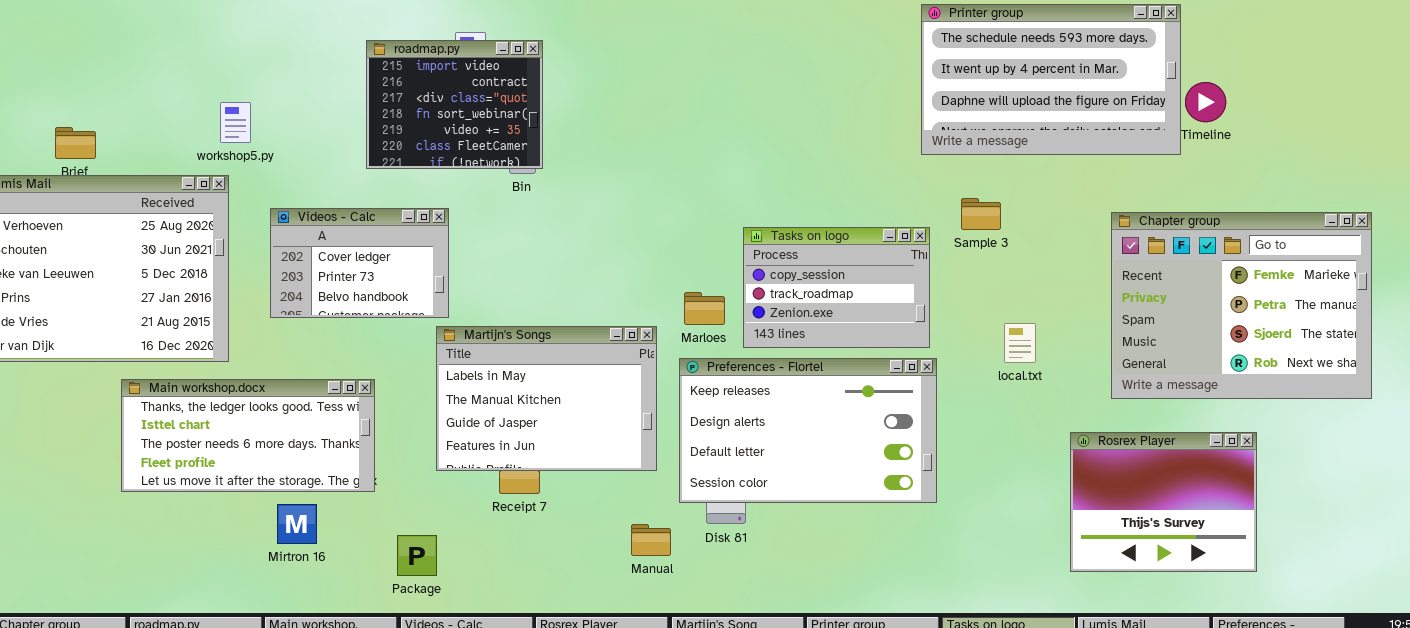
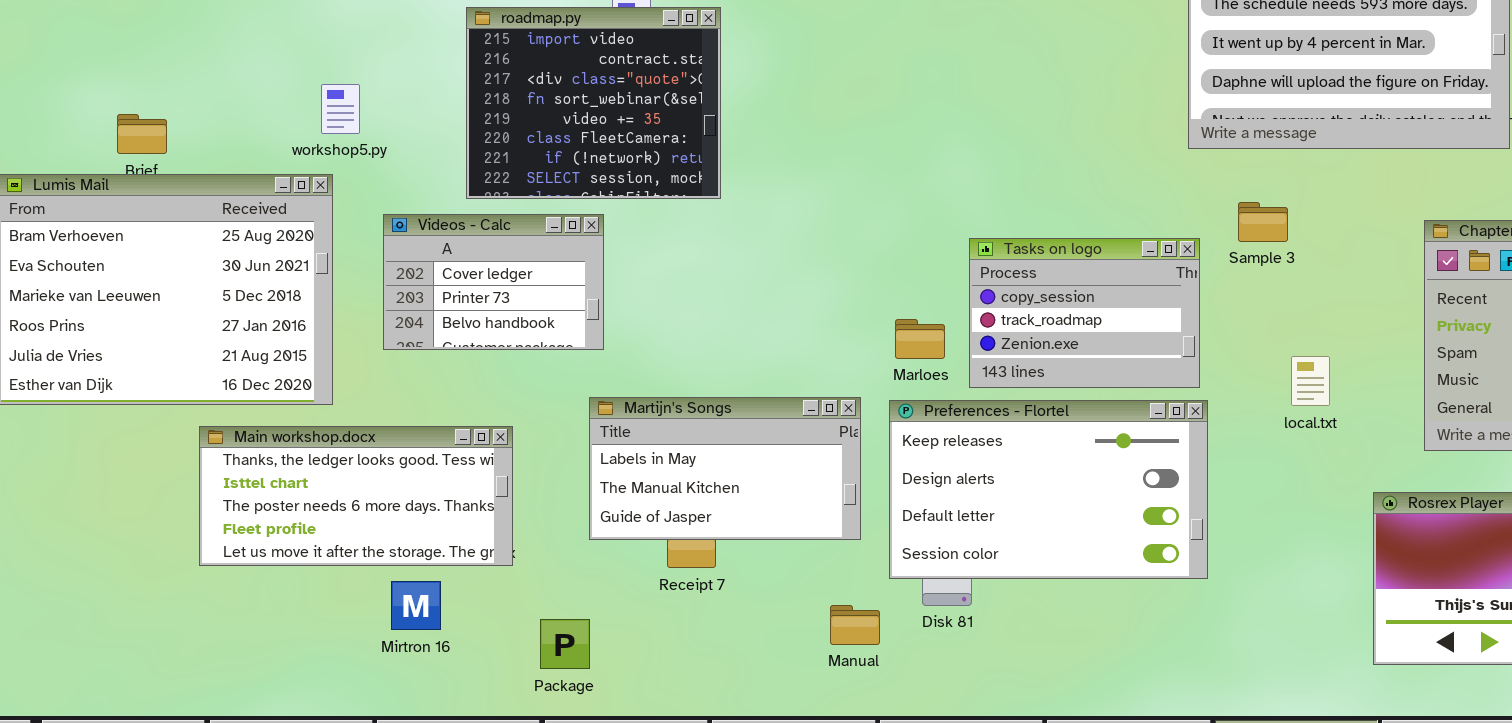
roadmap.py: [366,40,543,169] -> [466,7,721,199], resized
Martijn's Songs: [436,326,657,471] -> [589,397,861,540], resized

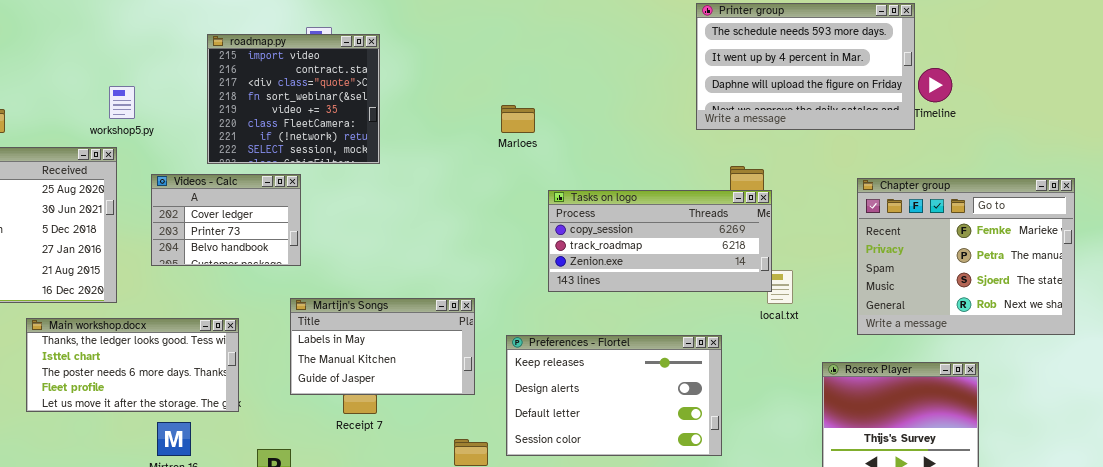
Tasks on logo: [969,238,1200,388] -> [548,190,772,292], resized
Marloes: [895,319,945,359] -> [501,105,535,133], moved
Preferences - Flortel: [889,400,1208,579] -> [506,335,722,456], moved

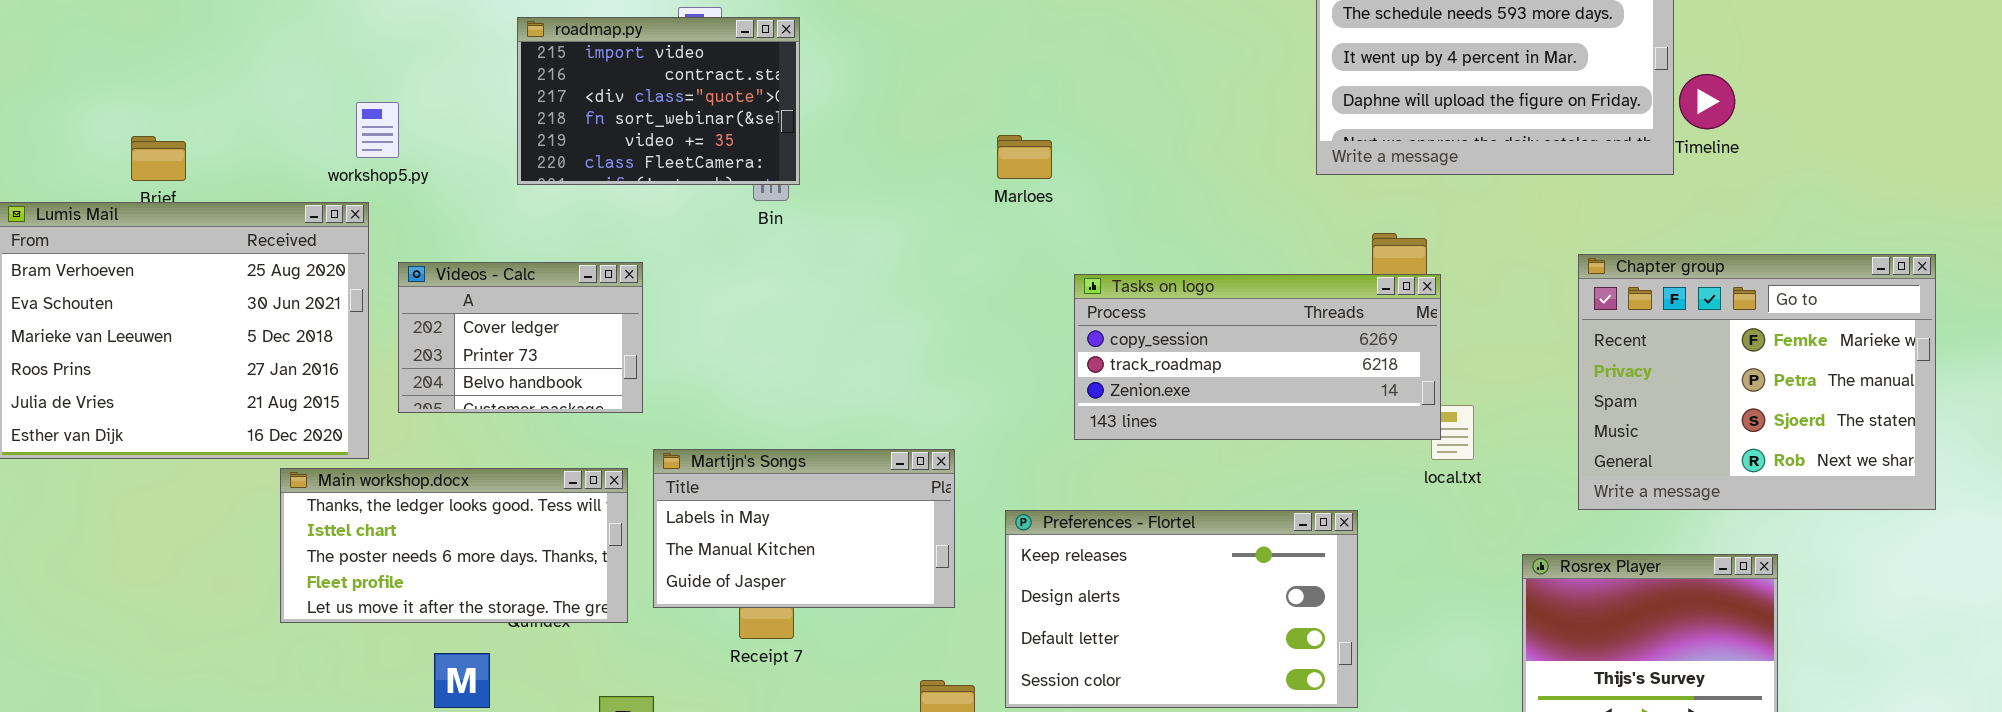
roadmap.py: [207,34,380,164] -> [517,17,800,185], resized
Videos - Calc: [151,174,301,266] -> [398,262,643,413], moved
Main workshop.docx: [26,318,239,412] -> [280,468,628,623], moved

